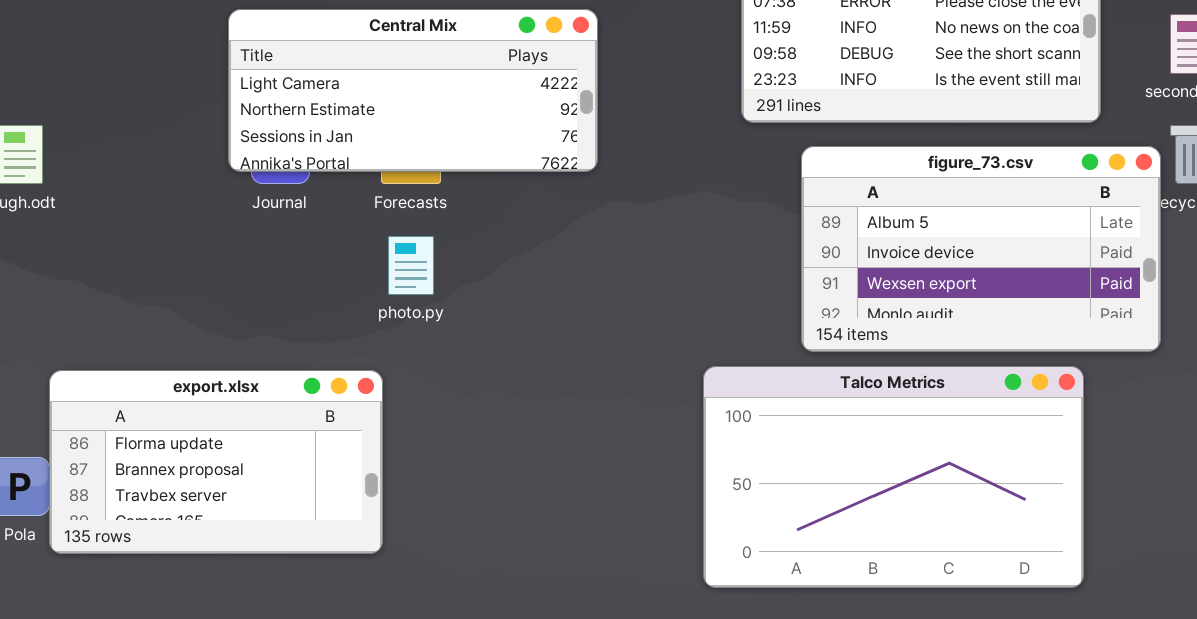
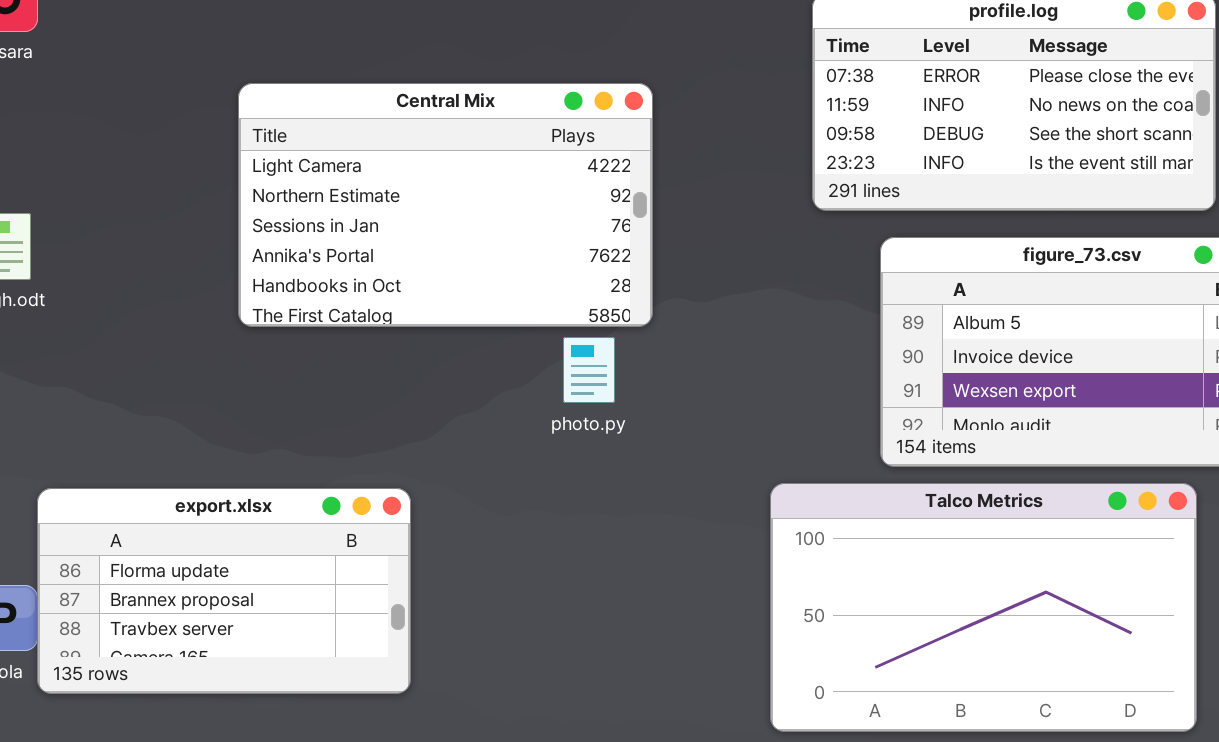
Central Mix: [228,9,598,172] -> [238,83,653,327], resized
photo.py: [388,236,434,295] -> [563,337,615,403], moved

